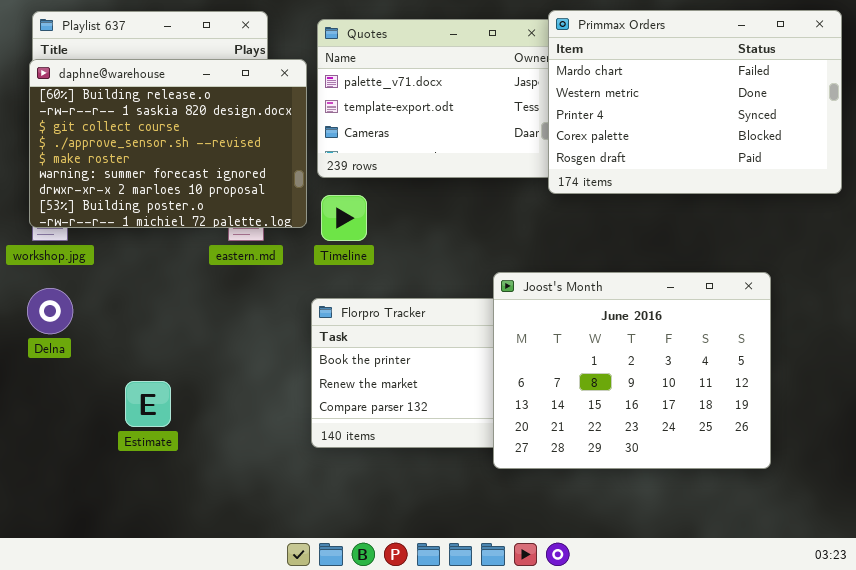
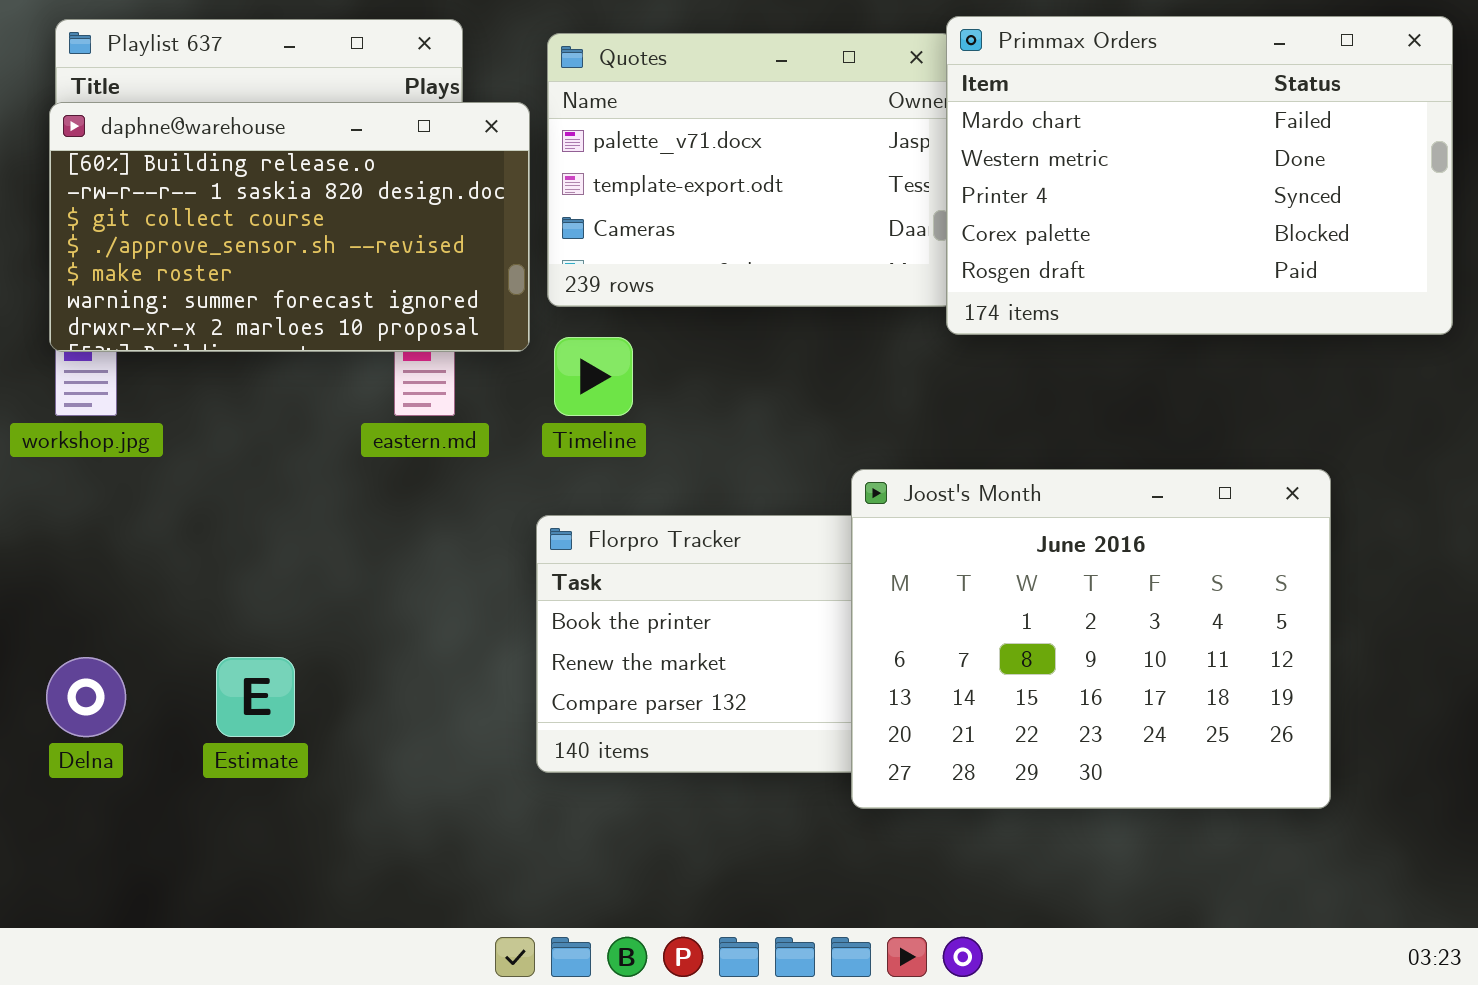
daphne@warehouse: [29,59,307,228] -> [49,102,530,352], resized
Delna: [27,288,73,334] -> [46,657,126,737], moved

